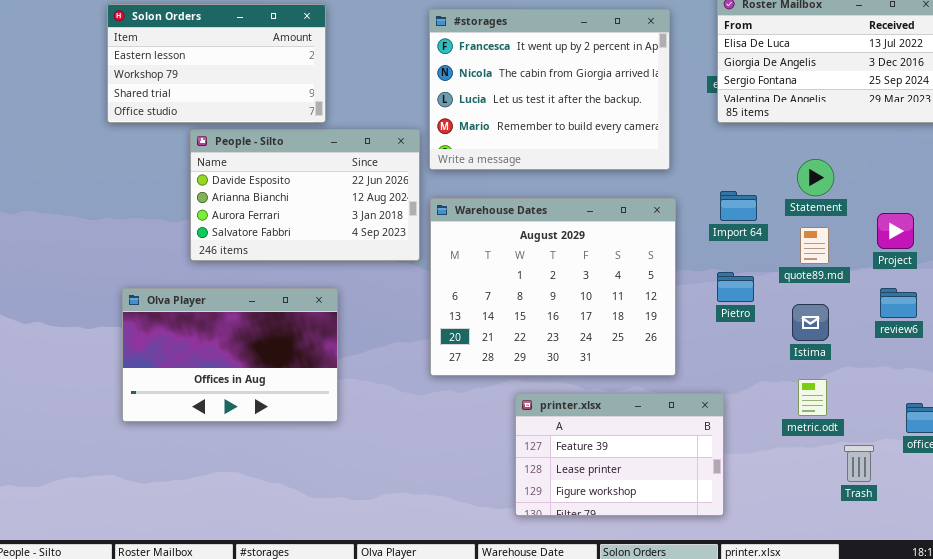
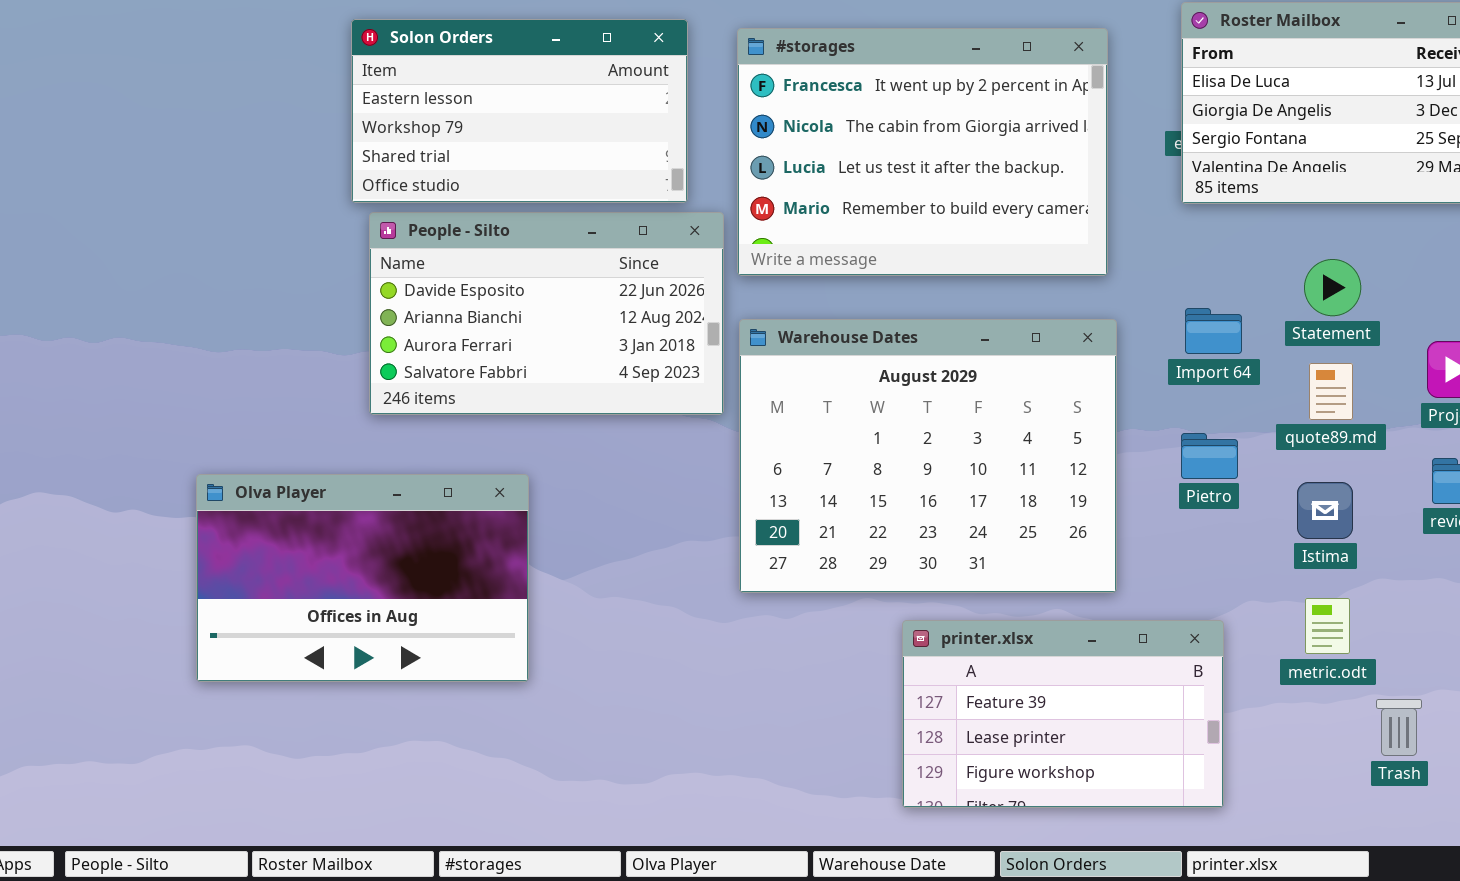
Solon Orders: [107,4,326,123] -> [351,19,688,203], moved
Olva Player: [122,288,338,422] -> [196,474,529,682], moved
printer.xlsx: [515,393,724,516] -> [902,620,1224,808], moved

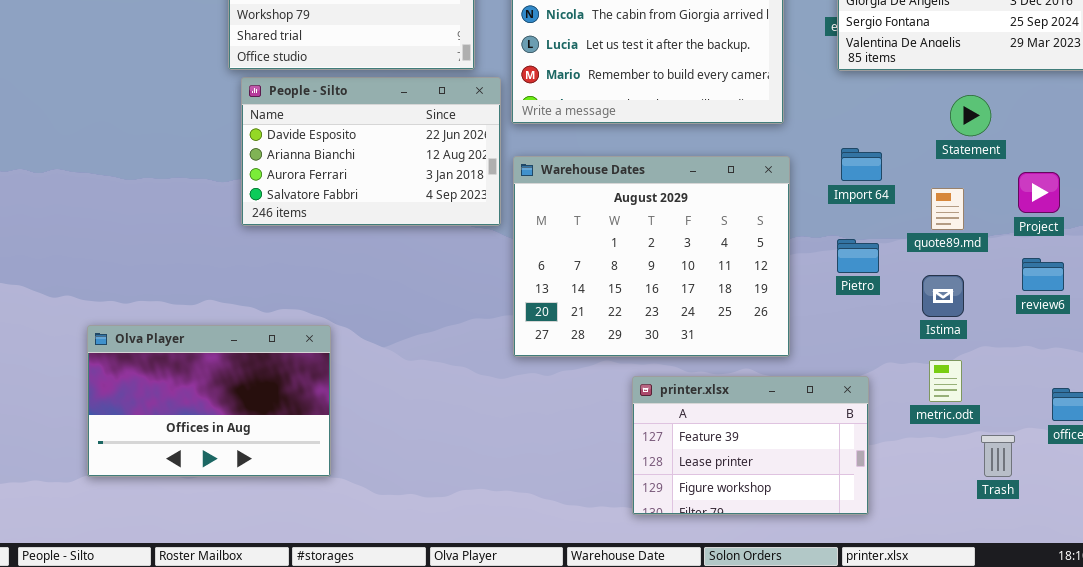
Statement: [1304,259,1361,316] -> [950,95,991,136], moved
Olva Player: [196,474,529,682] -> [87,325,331,477], moved

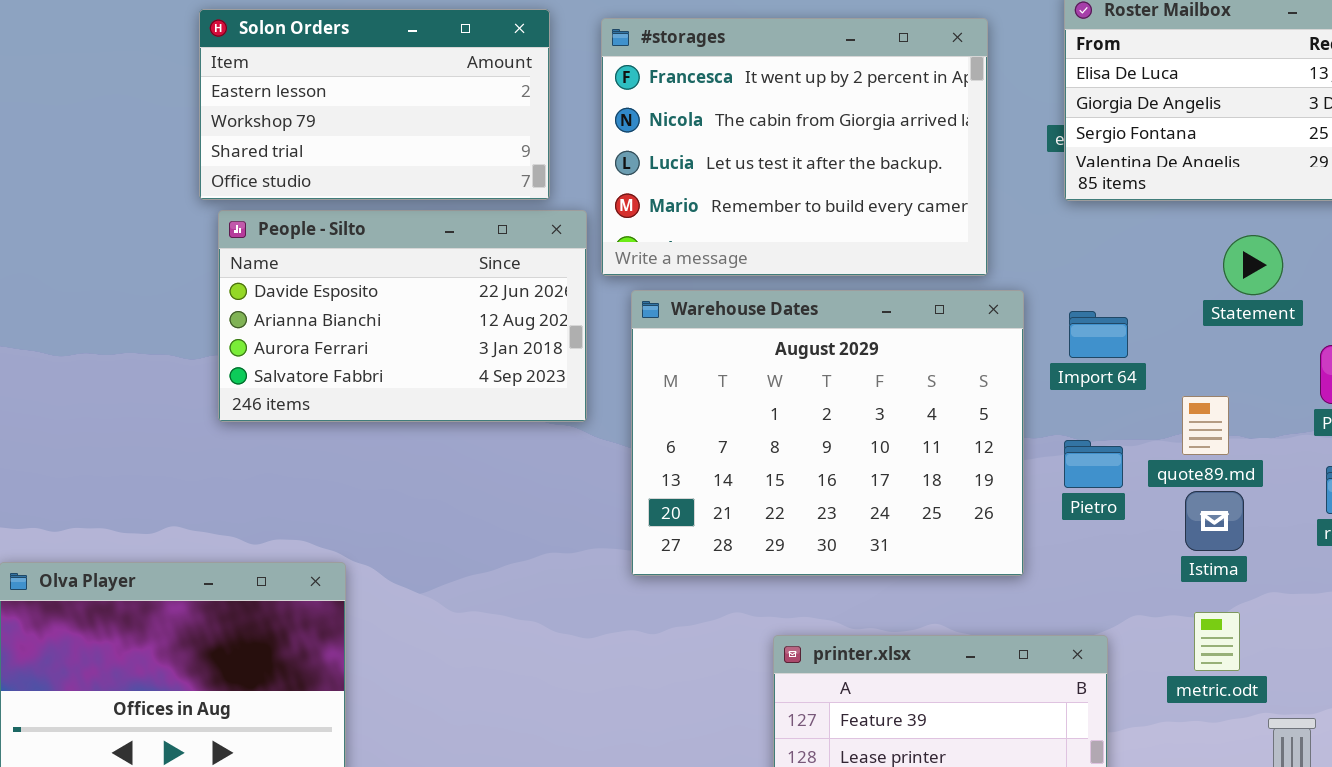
Warehouse Dates: [513,156,790,357] -> [631,290,1024,576], moved
quote89.md: [931,188,964,230] -> [1182,396,1229,455], moved

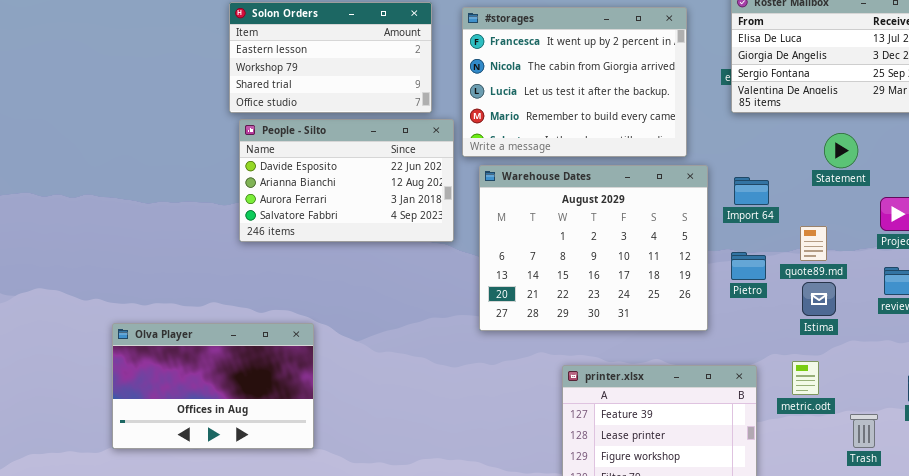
metric.odt: [1194,612,1240,671] -> [792,361,819,395], moved

